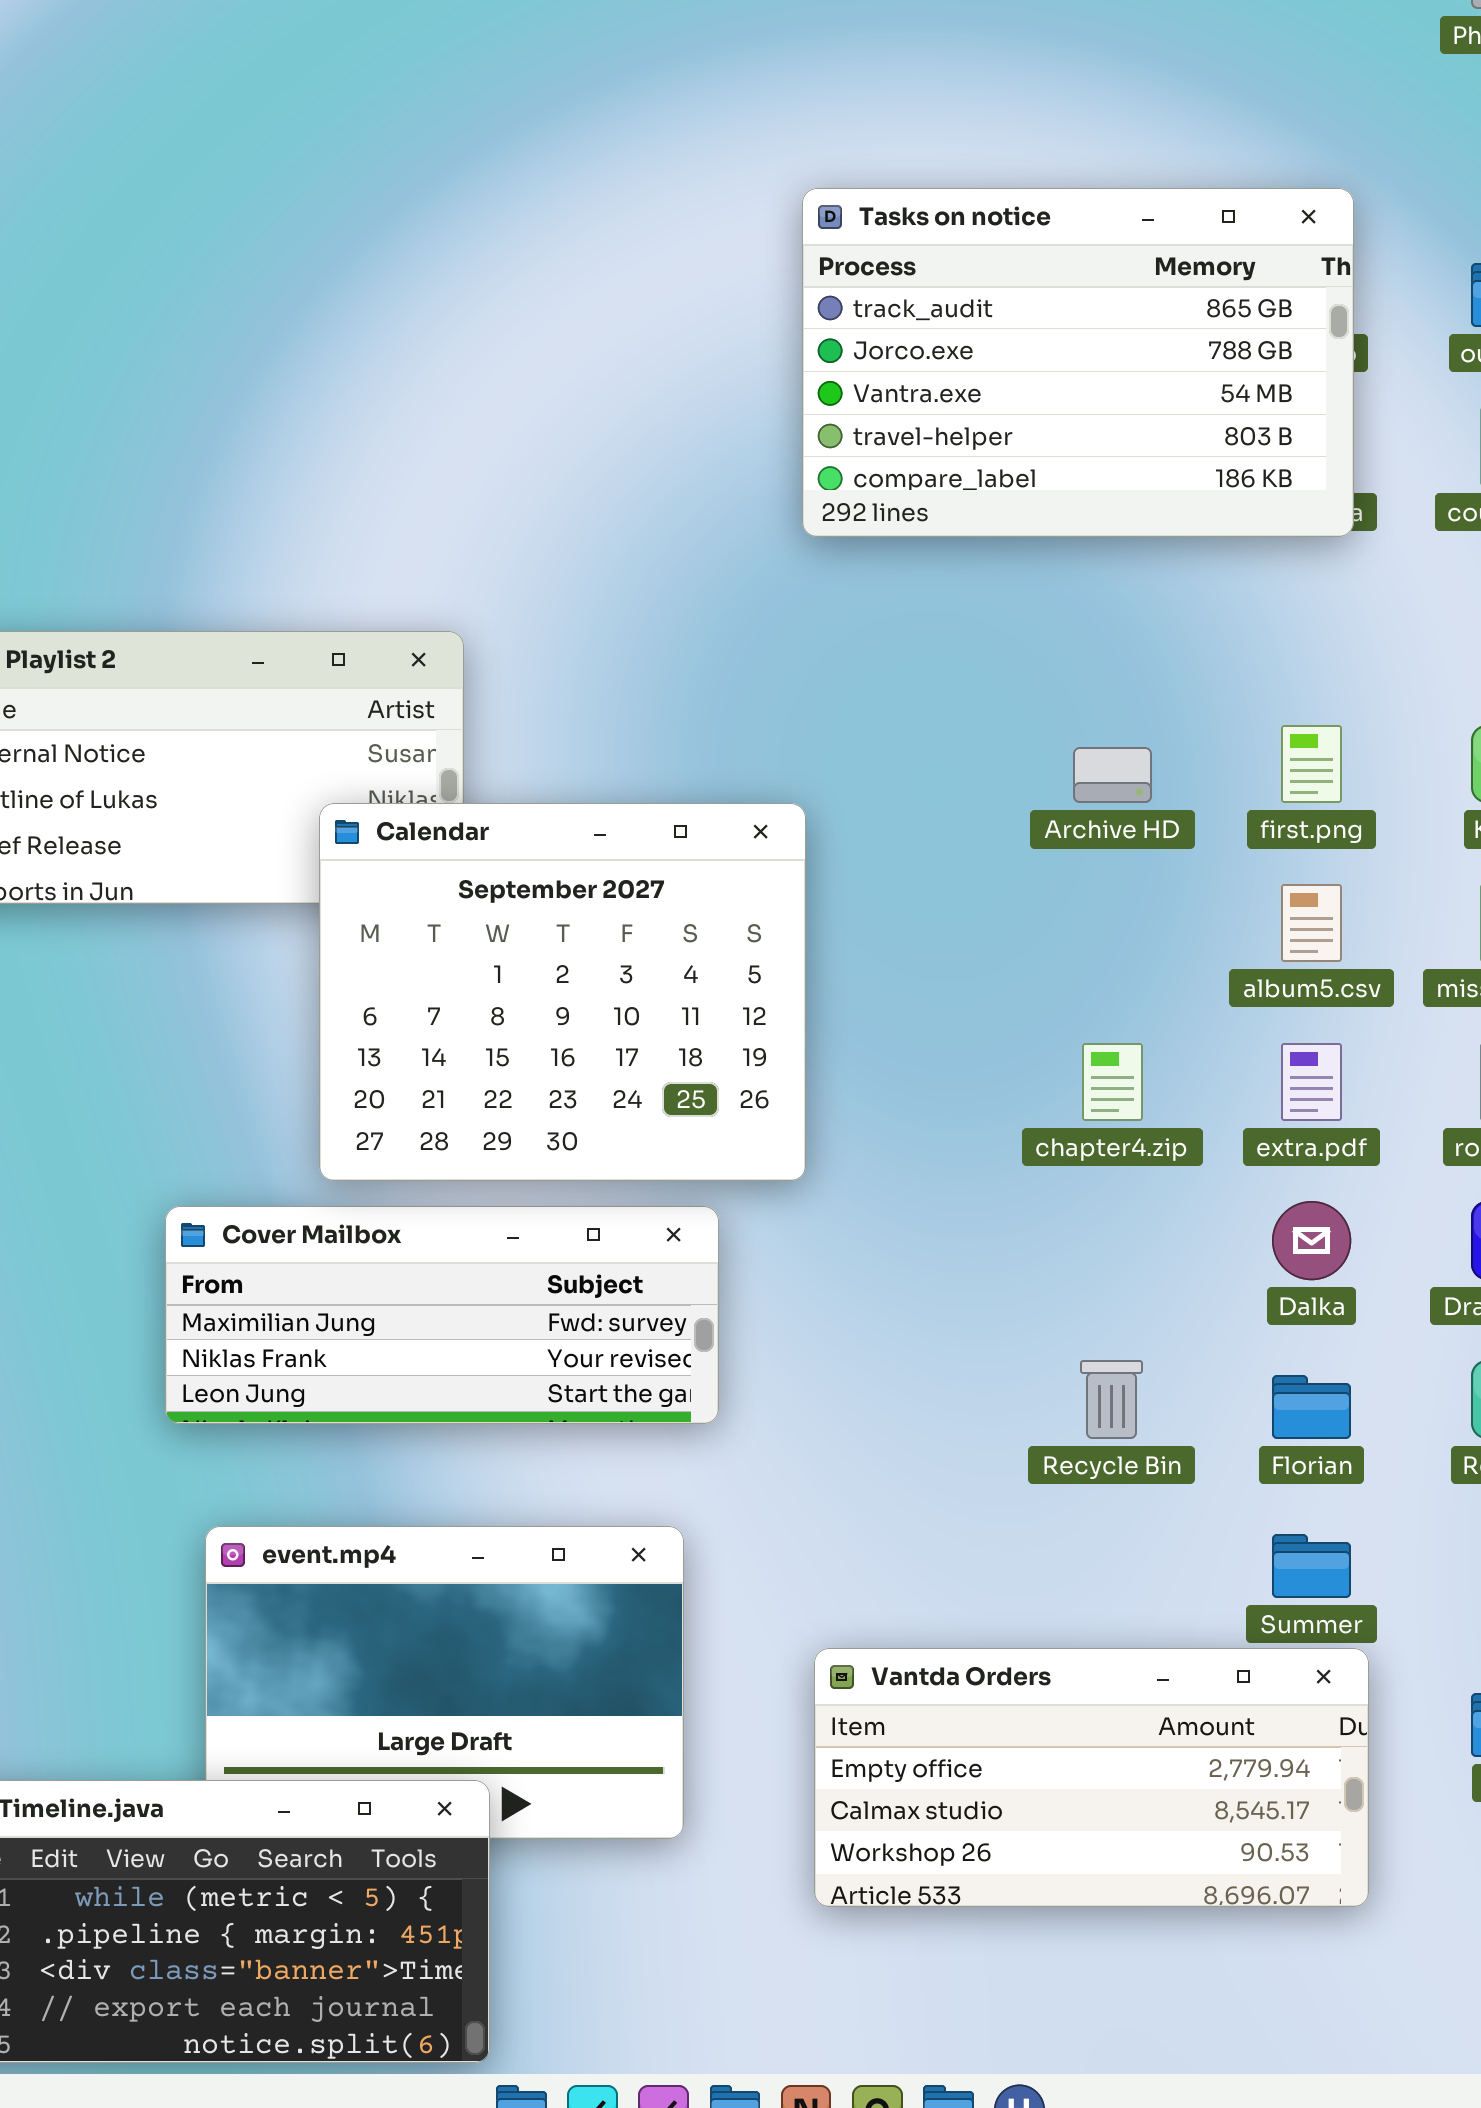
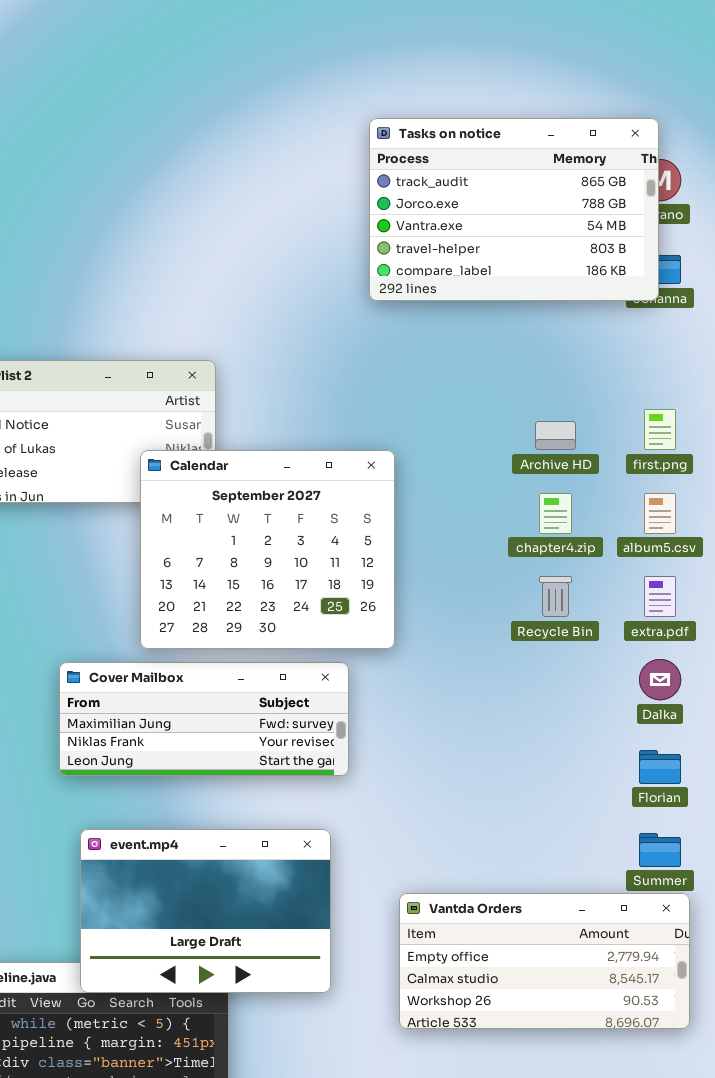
Tasks on notice: [802,188,1354,537] -> [369,118,659,301], moved
chapter4.zip: [1082,1043,1143,1121] -> [539,493,572,534], moved
Recycle Bin: [1080,1360,1143,1439] -> [539,576,572,617], moved
event.mp4: [205,1526,684,1839] -> [80,829,331,993], raised

